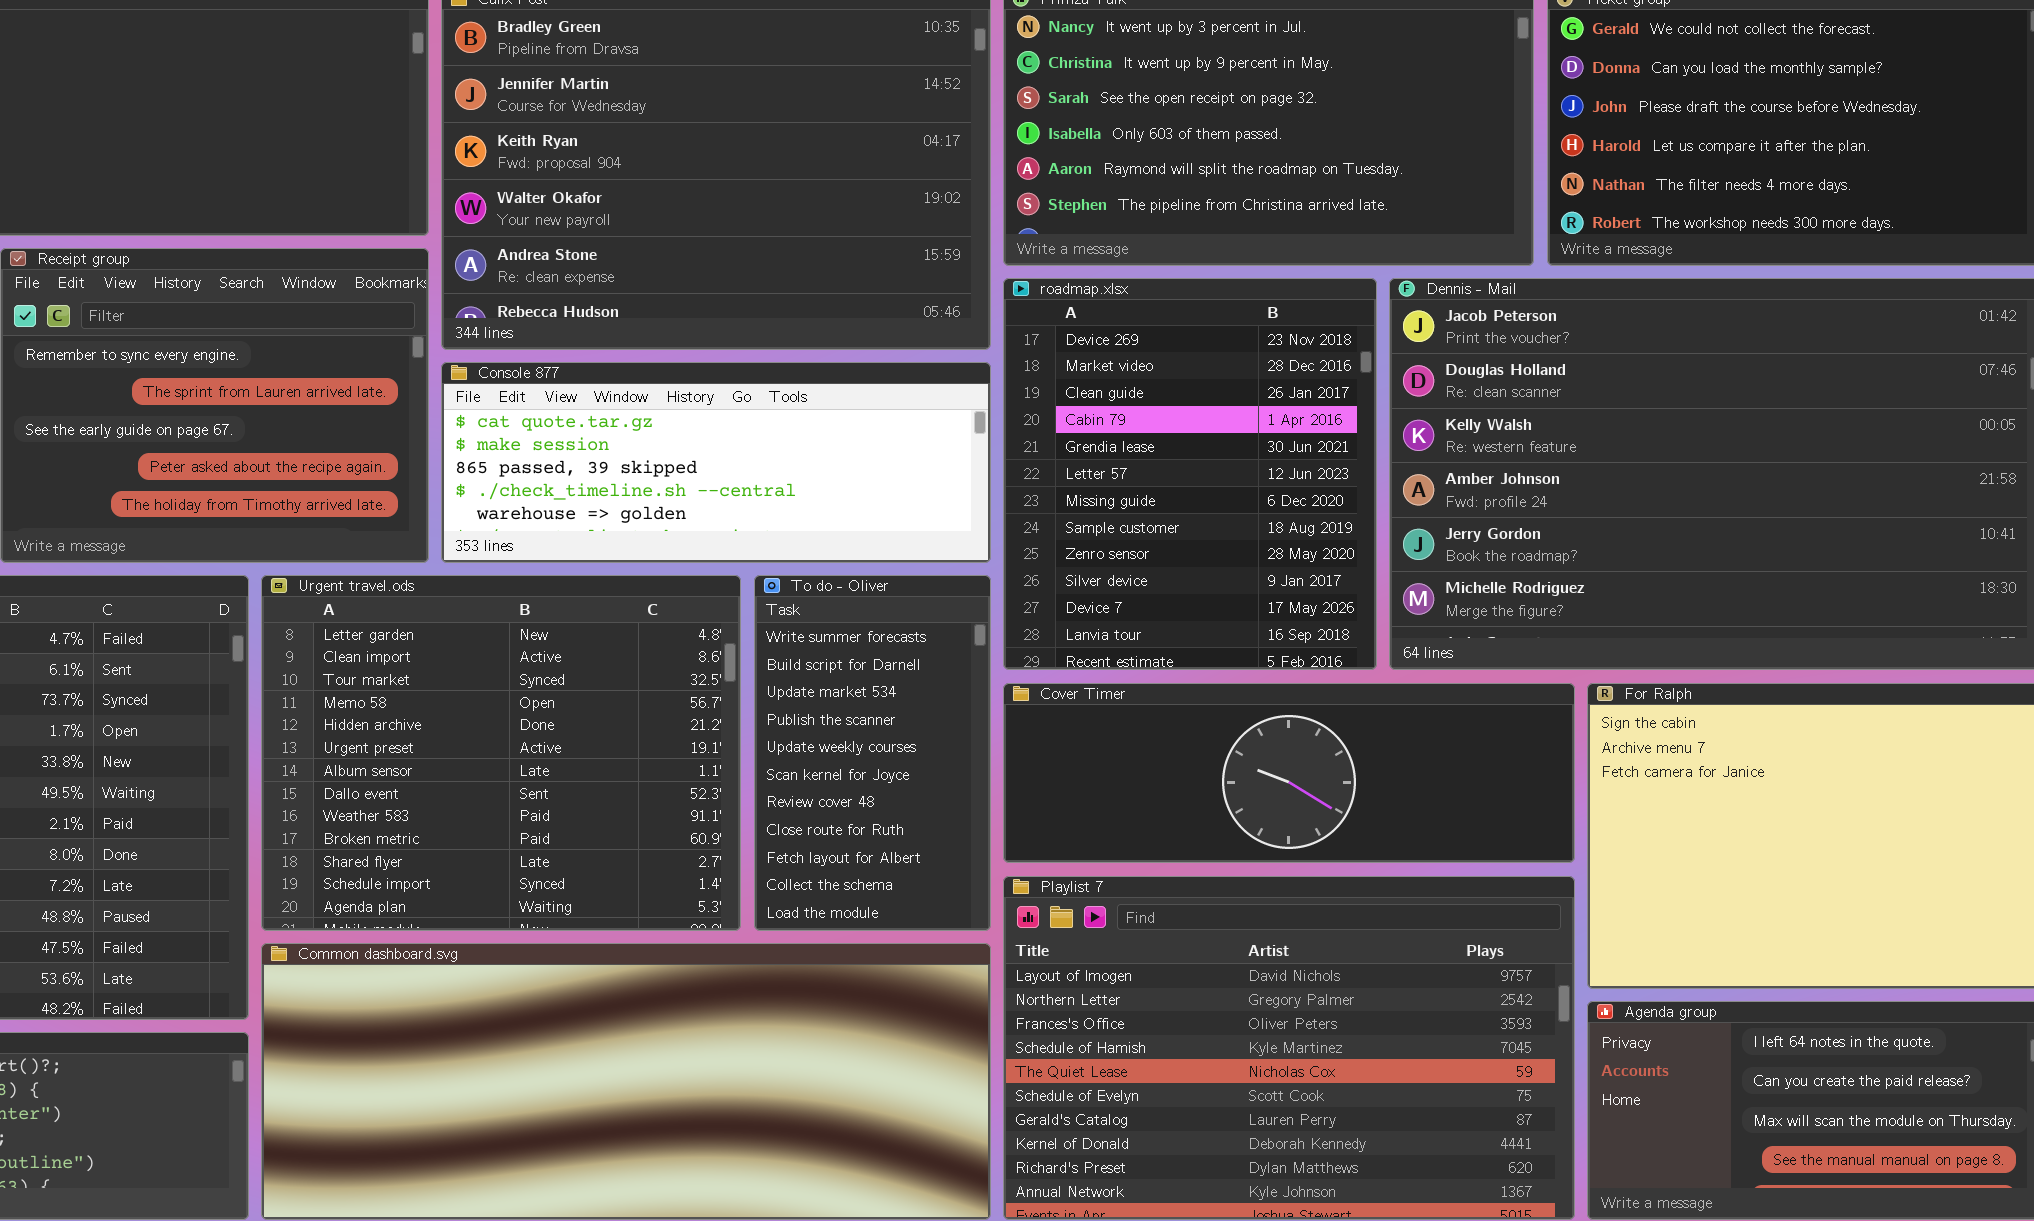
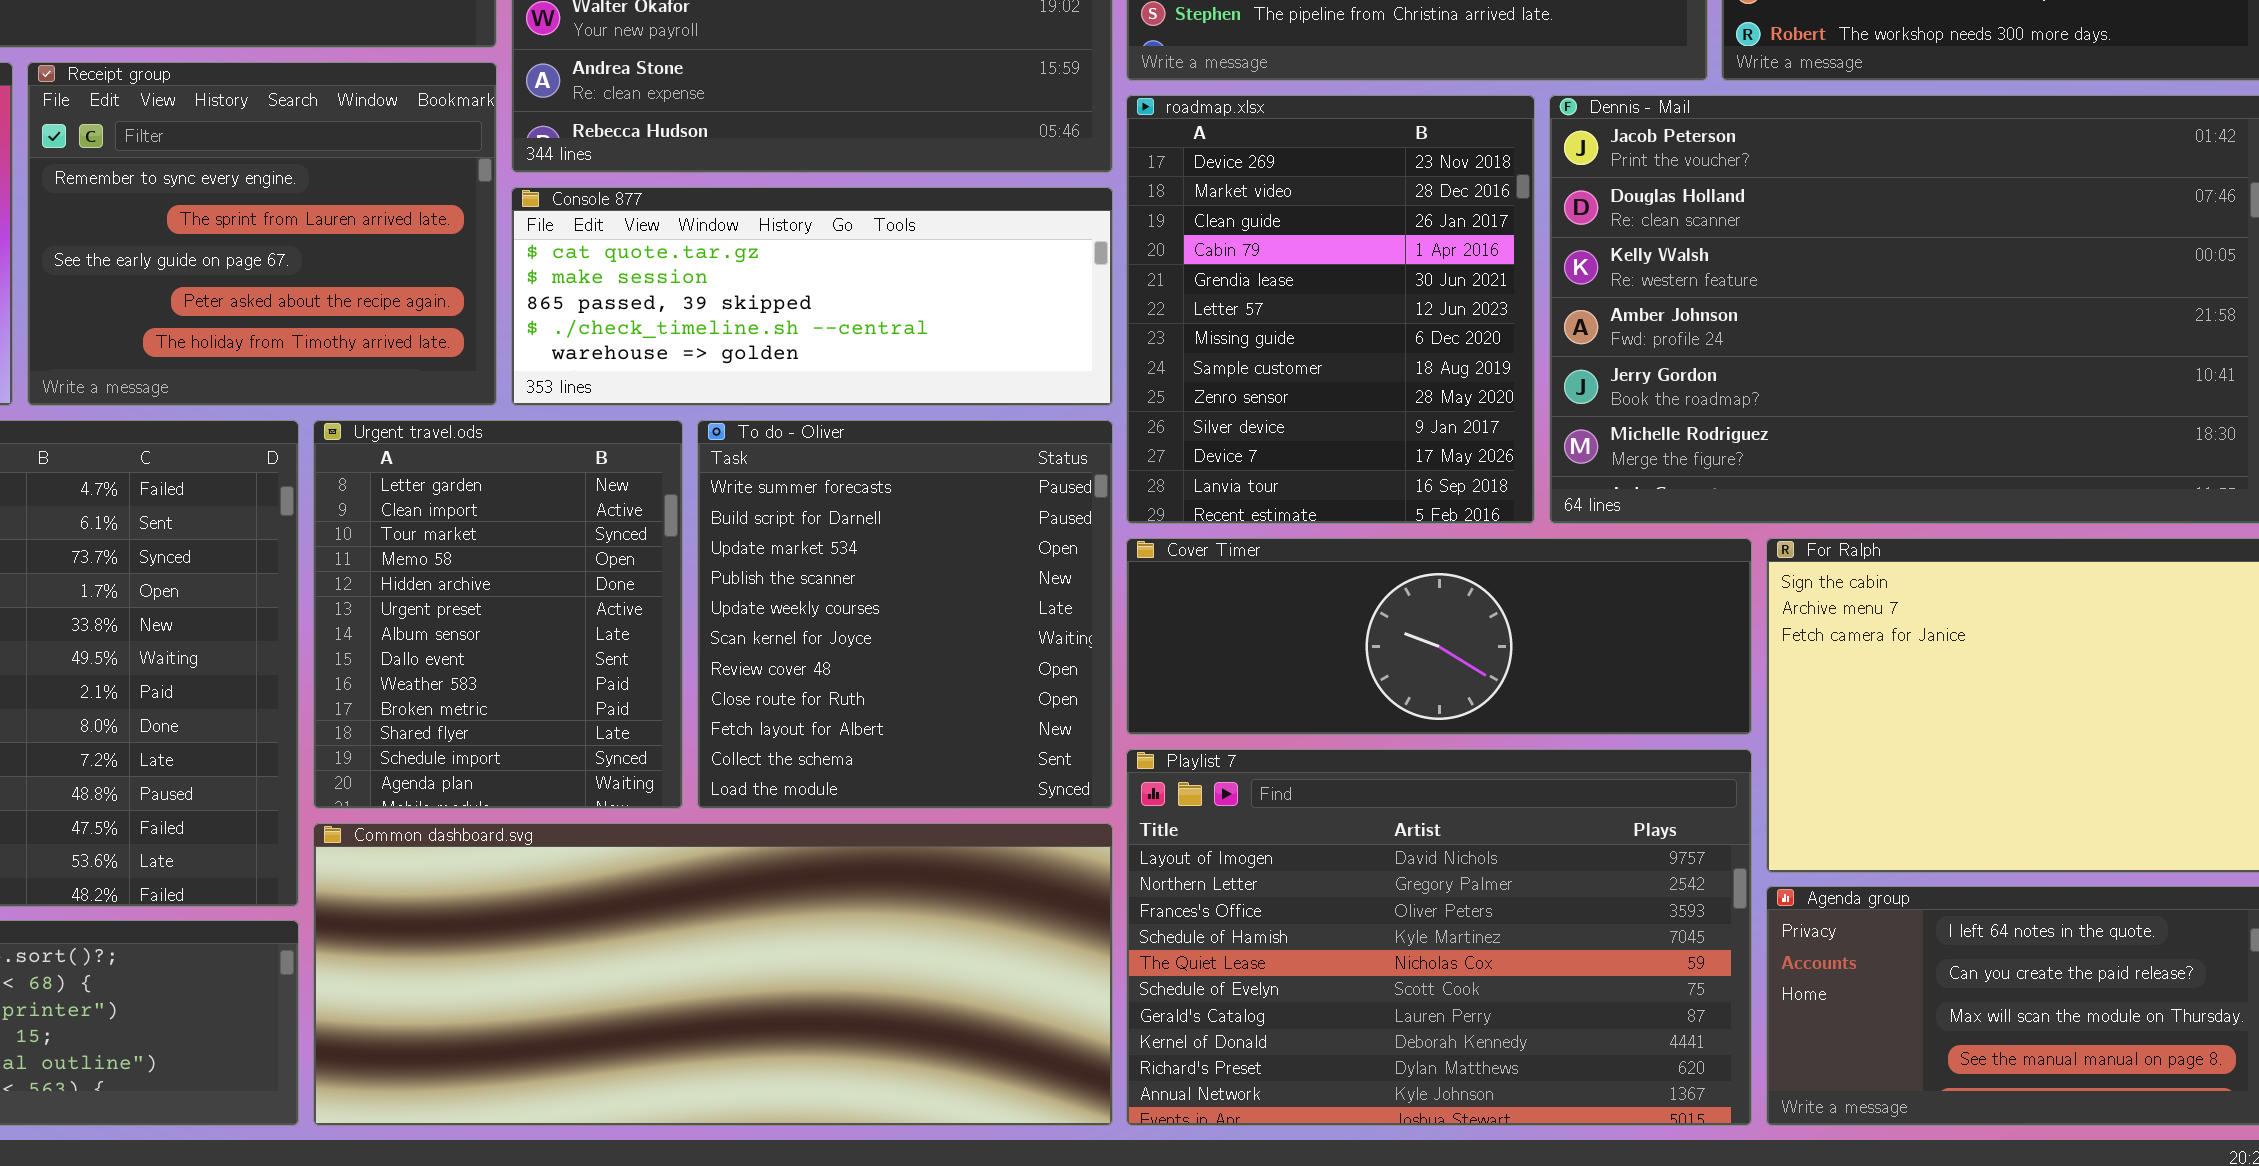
Urgent travel.ods: [261,575,741,931] -> [313,420,683,809], resized
To do - Oliver: [754,575,991,931] -> [697,420,1113,809], resized

